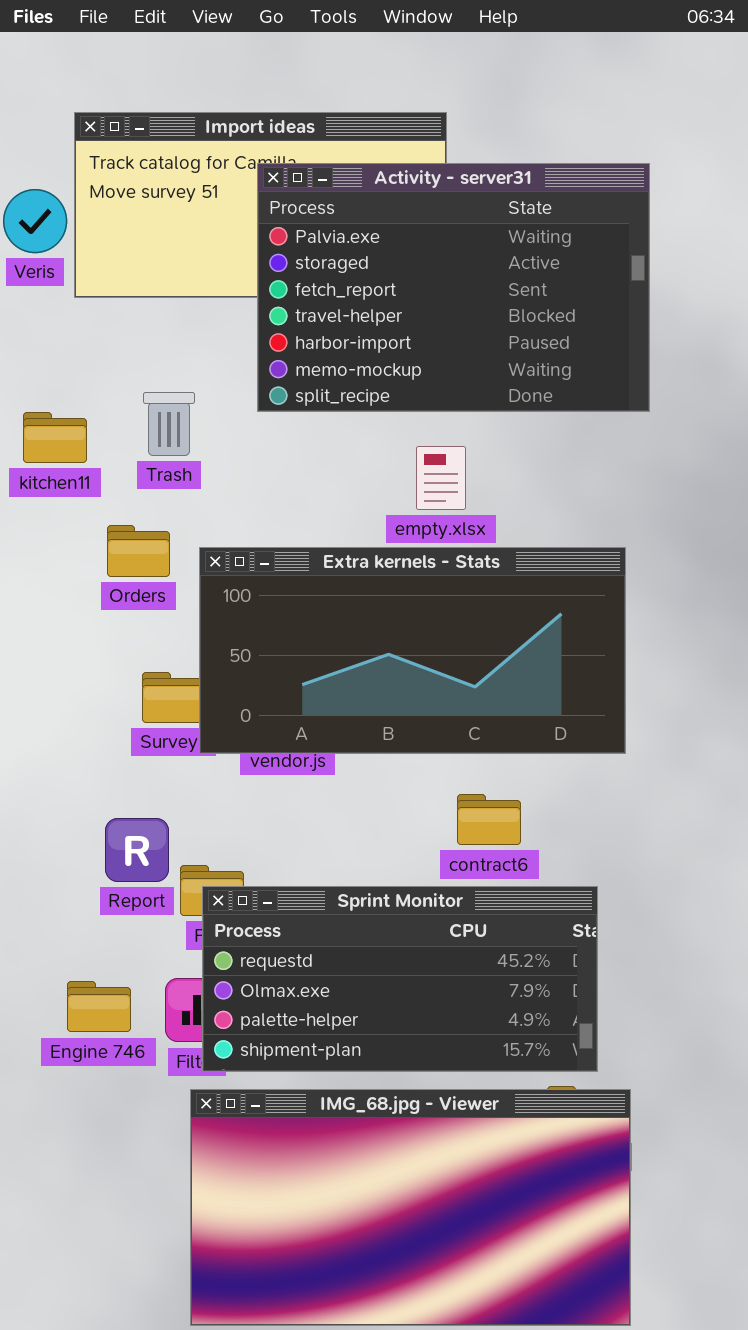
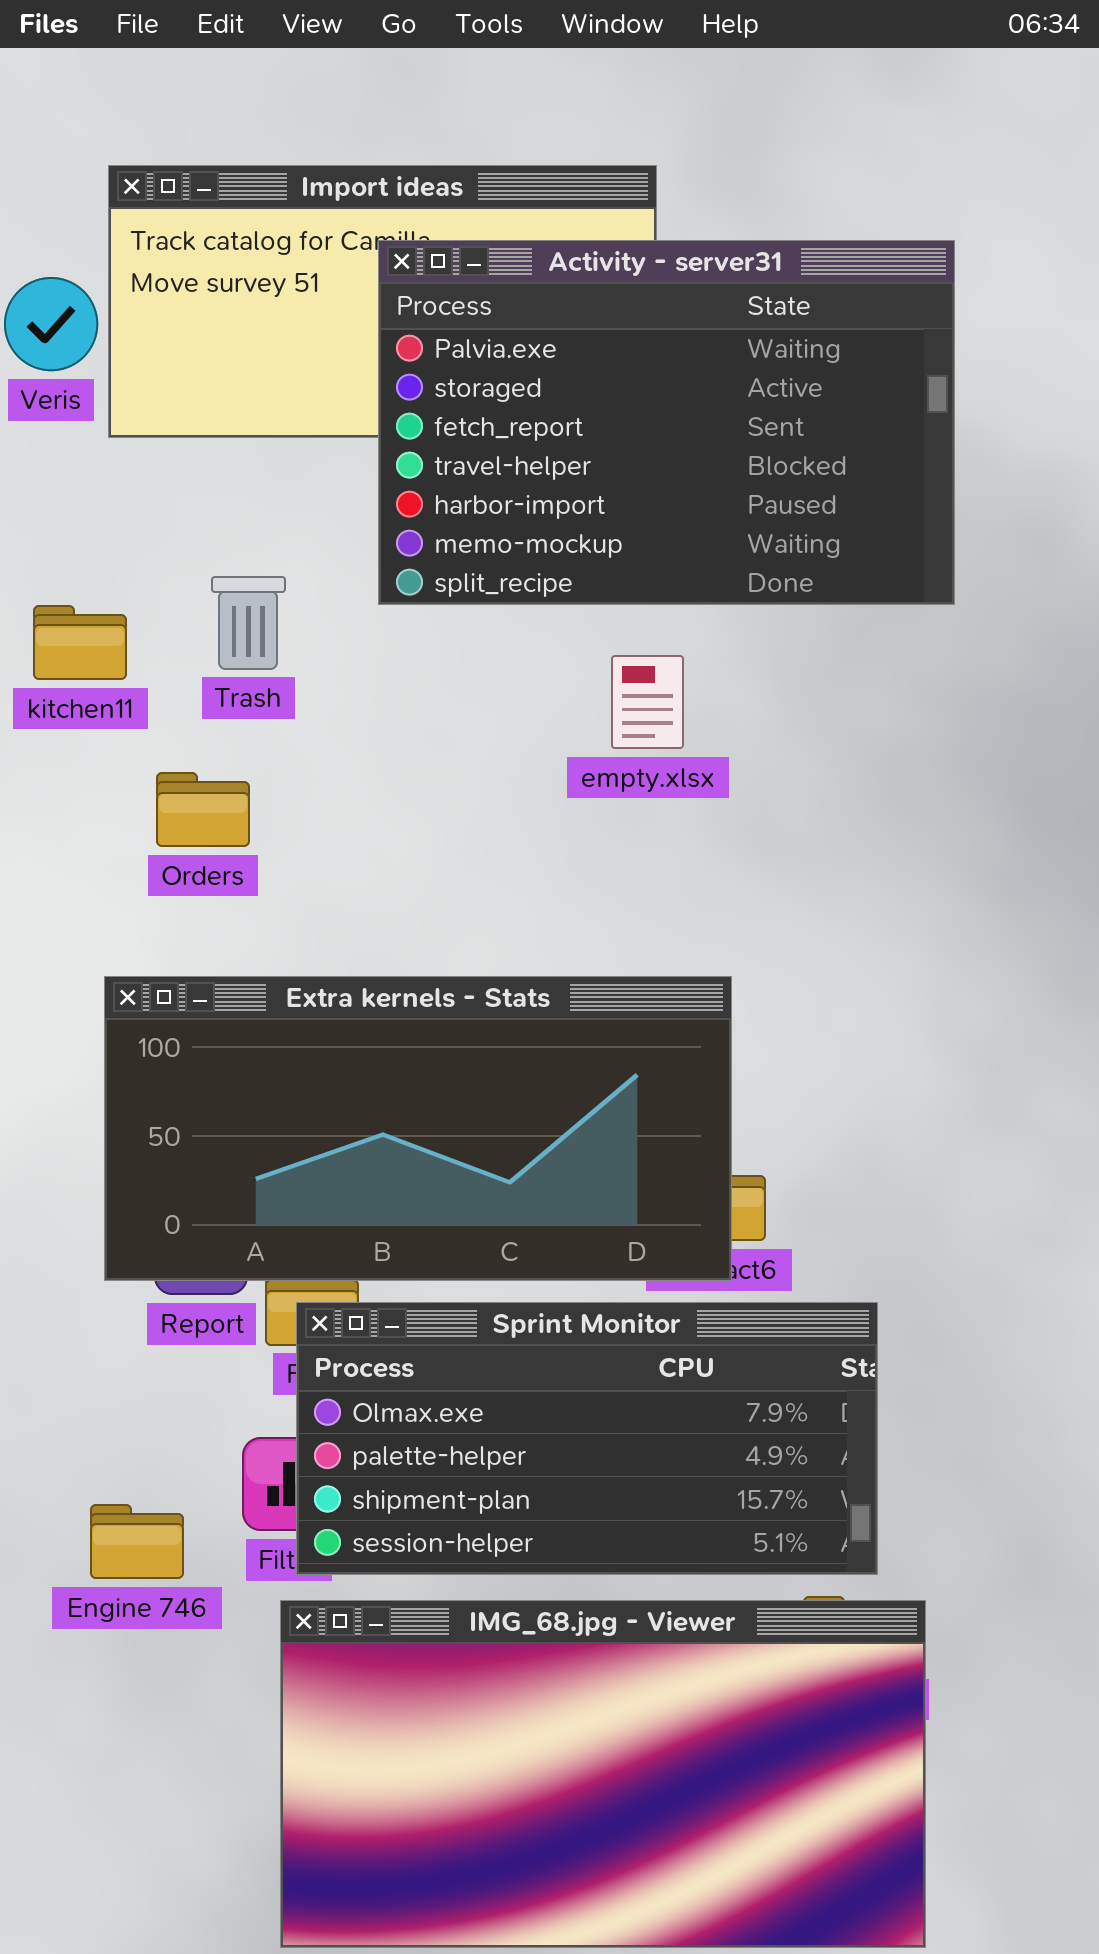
Extra kernels - Stats: [199,547,626,754] -> [104,976,732,1281], moved
Sprint Monitor: [202,886,598,1072] -> [296,1302,878,1575], scrolled down 1 row
Engine 746: [67,981,131,1032] -> [90,1504,184,1579], moved

